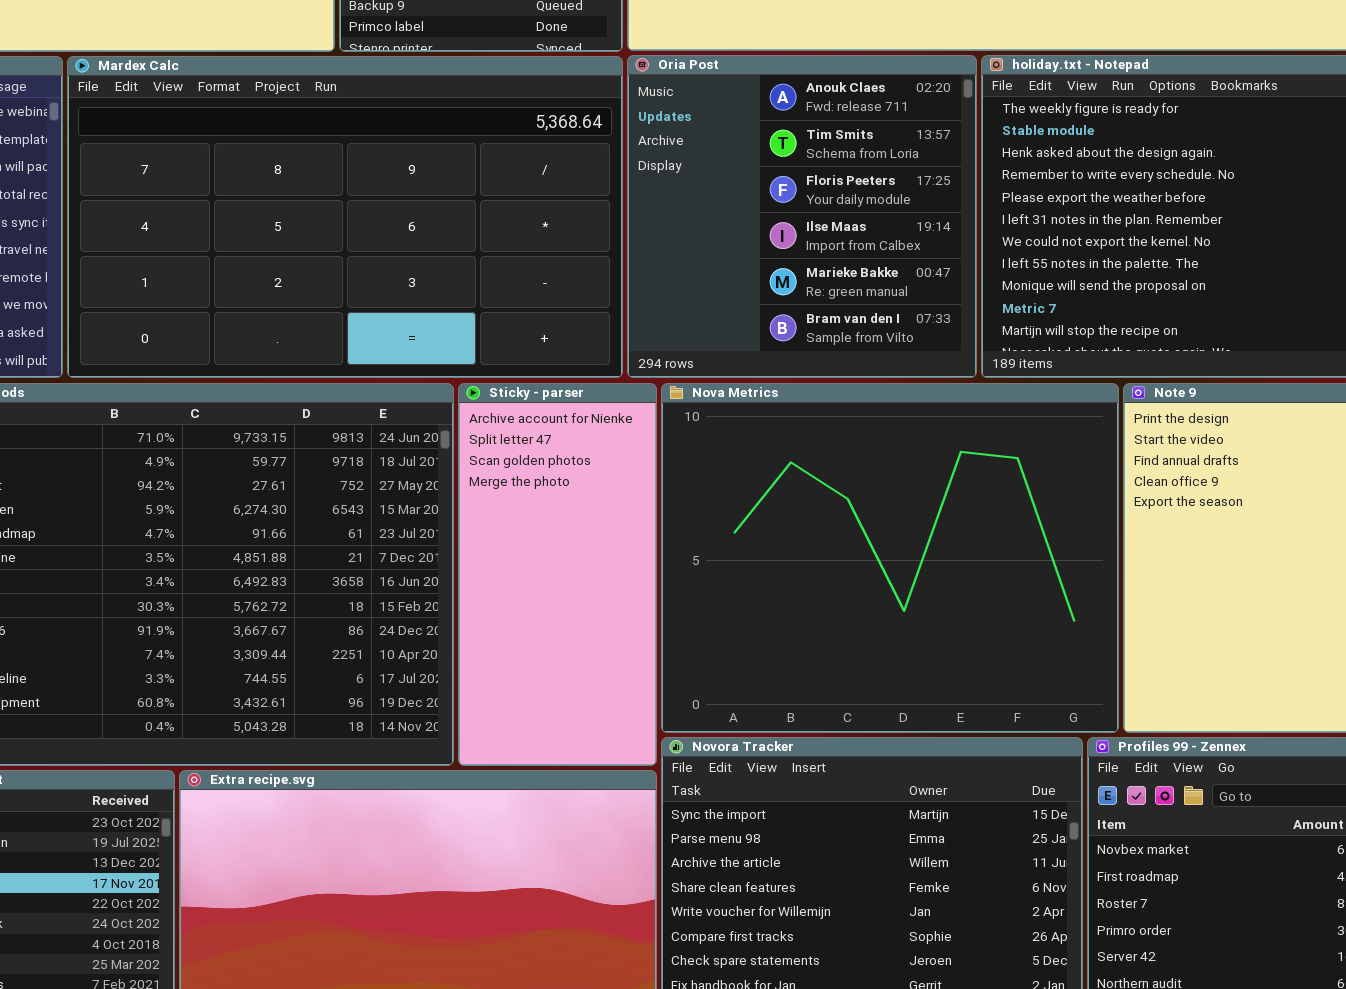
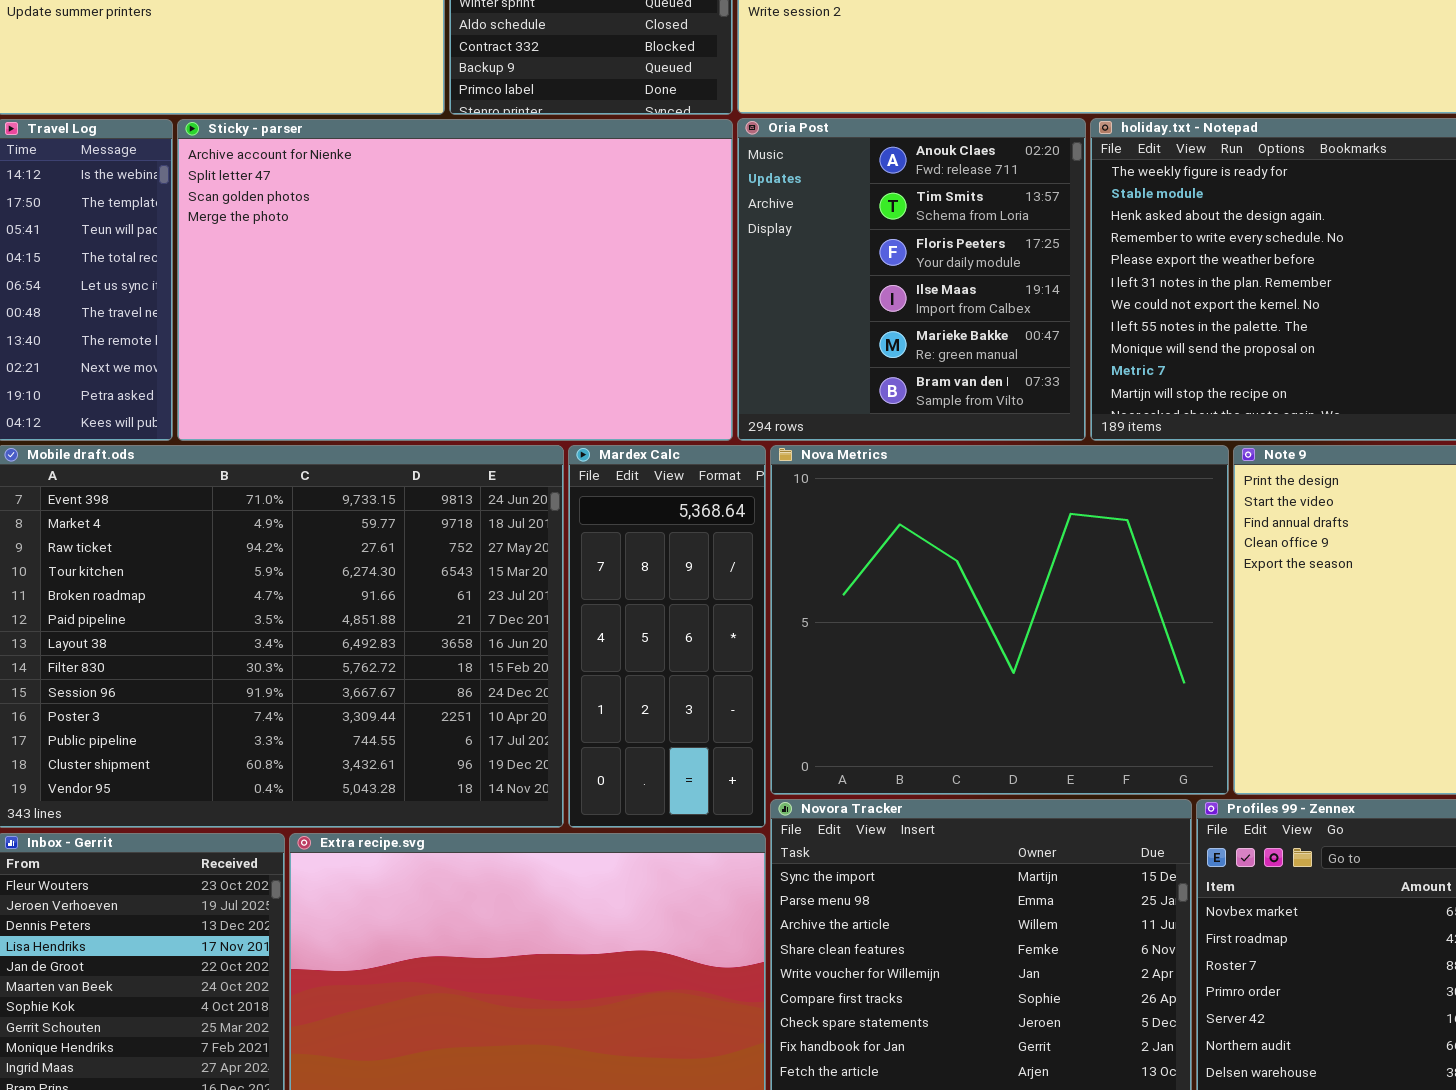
Mardex Calc: [67,56,623,378] -> [568,445,766,828], moved, resized
Sticky - parser: [458,383,657,766] -> [177,119,733,441], moved, resized

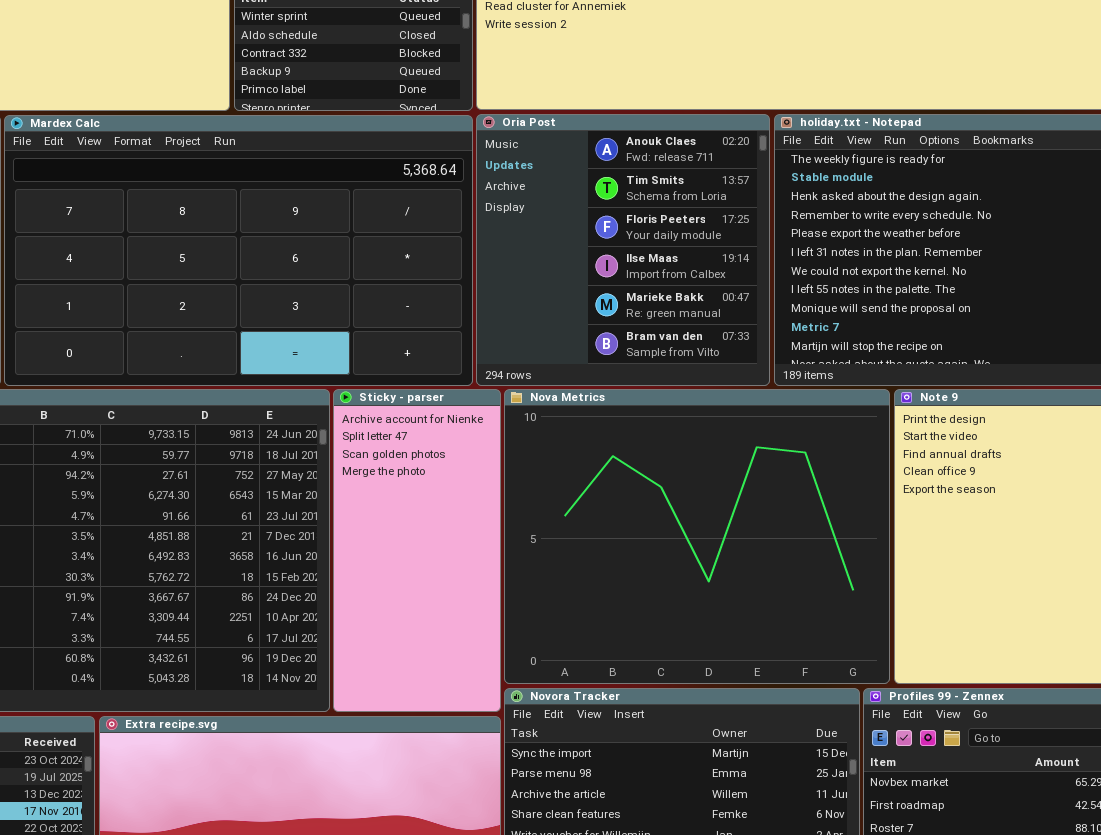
Sticky - parser: [177,119,733,441] -> [333,389,501,712], moved, resized
Mardex Calc: [568,445,766,828] -> [4,115,473,386], moved, resized

